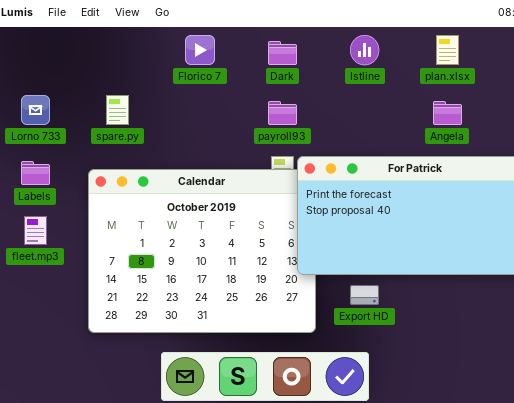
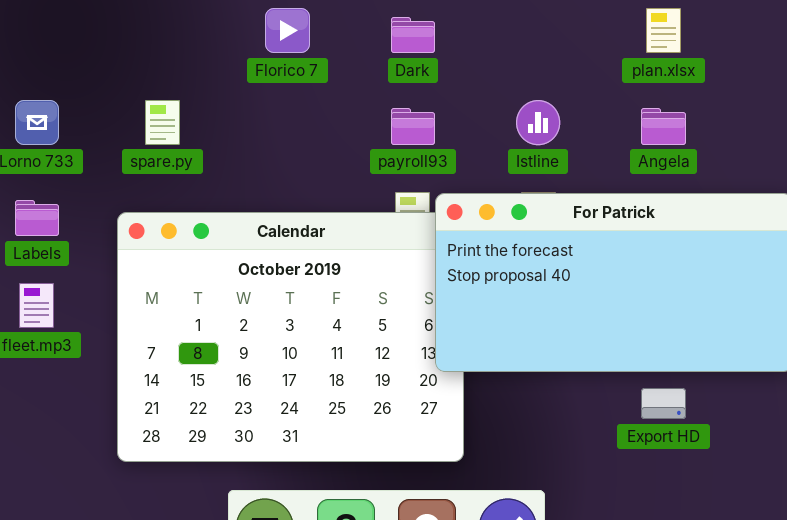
Istline: [350,35,379,65] -> [516,100,560,145], moved
Export HD: [350,285,379,305] -> [641,388,686,419], moved

